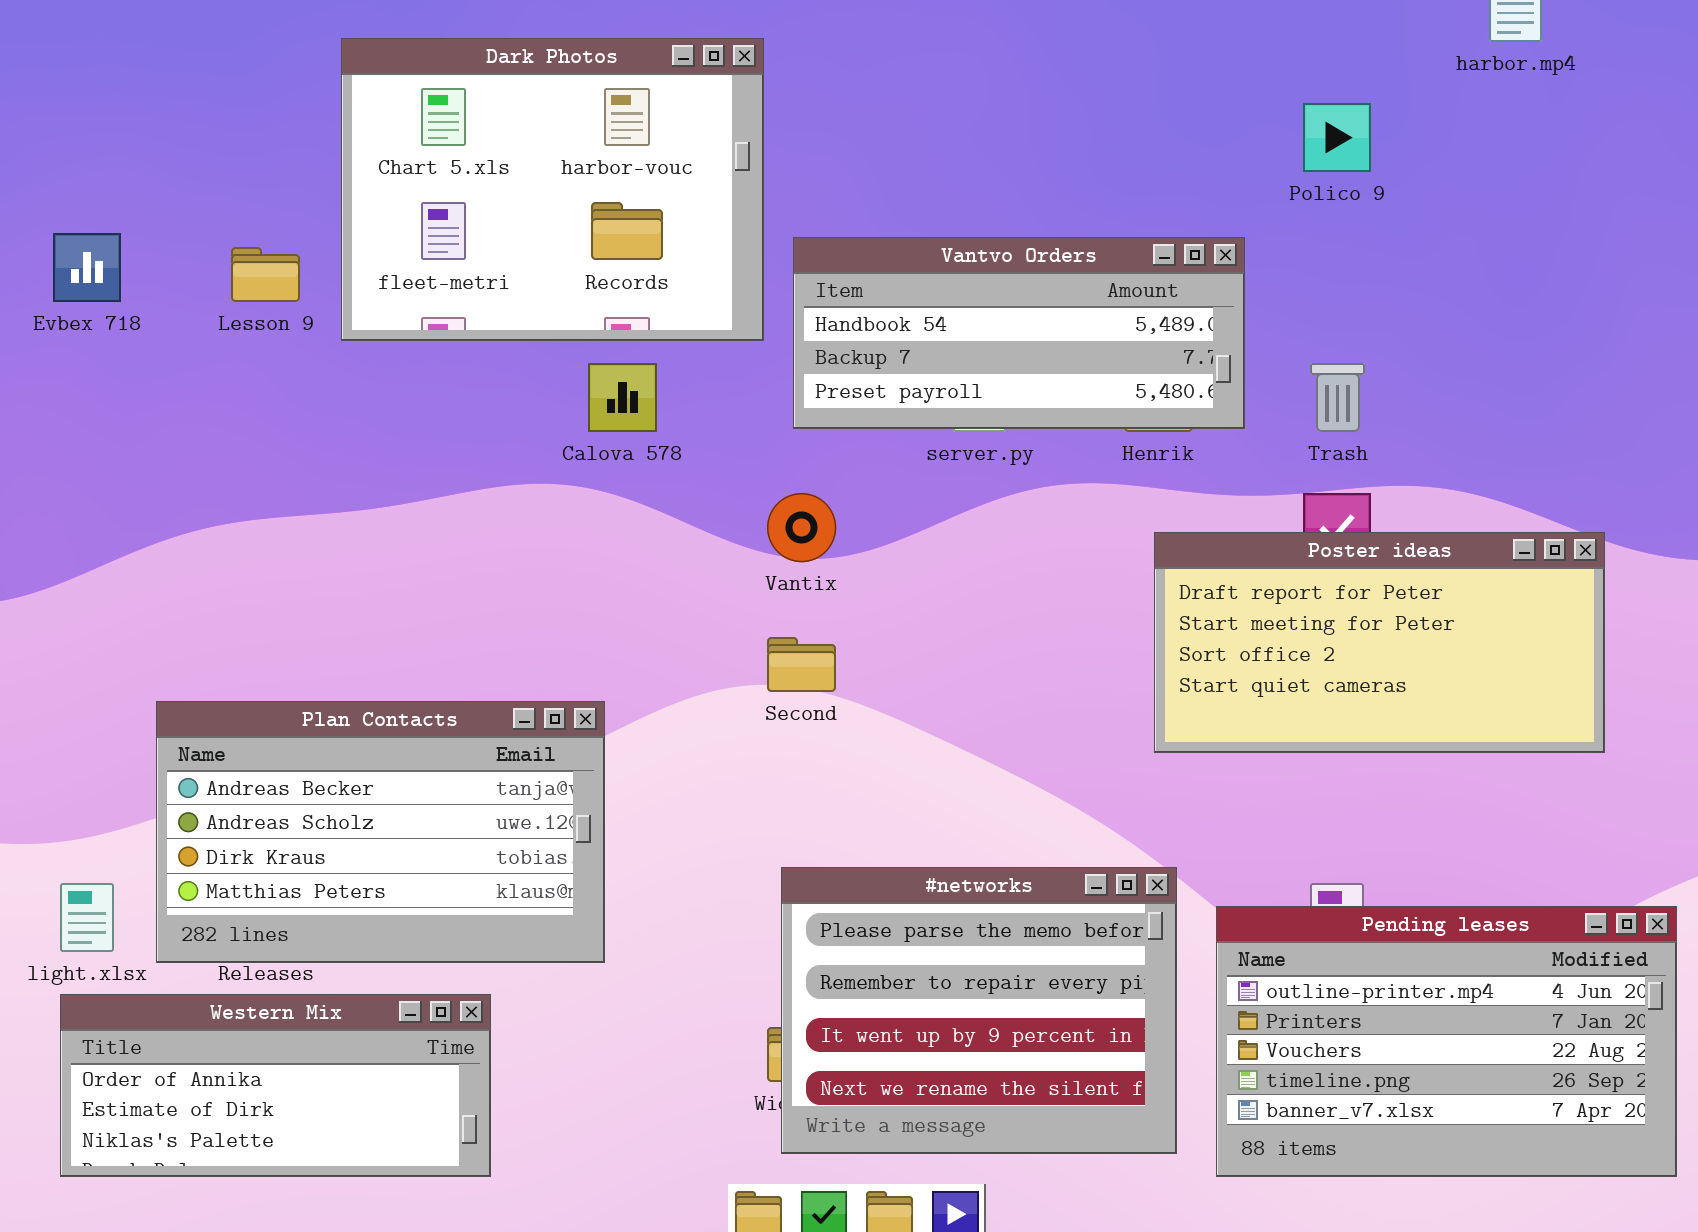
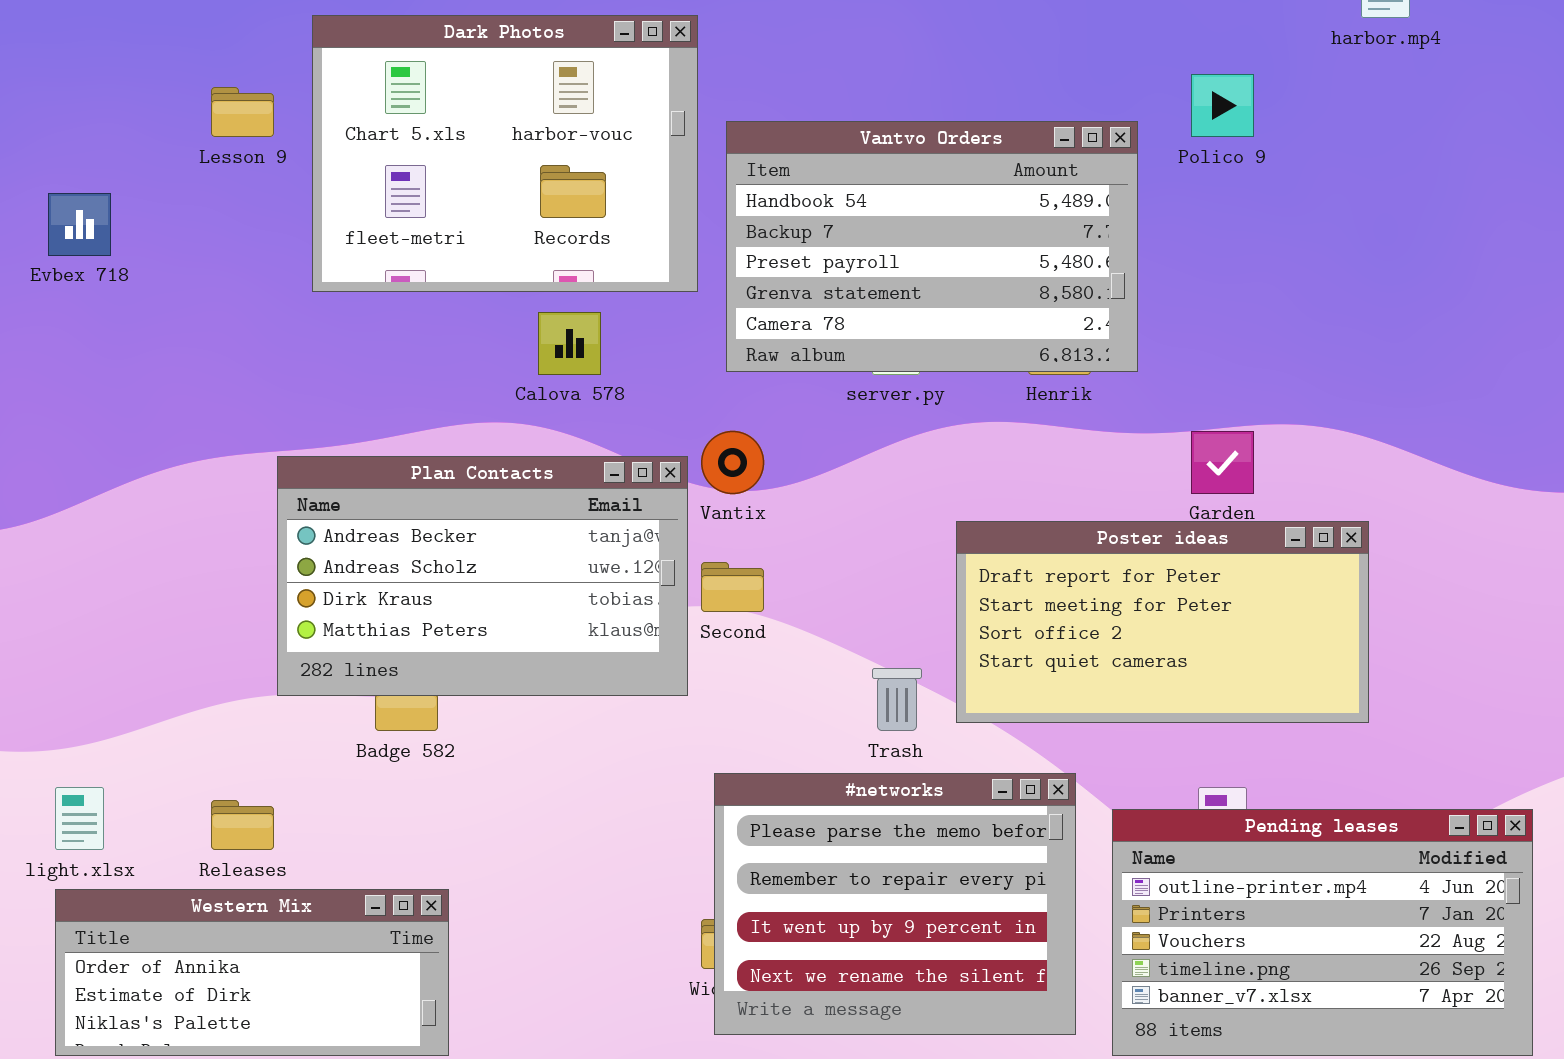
Vantvo Orders: [793,237,1245,429] -> [726,121,1138,372], resized
Lesson 9: [231,247,300,302] -> [211,87,274,137], moved
Trash: [1310,363,1365,432] -> [872,668,922,731], moved
Poster ideas: [1154,532,1605,753] -> [956,521,1369,723], moved
Plan Contacts: [156,701,605,963] -> [277,456,688,696], moved

